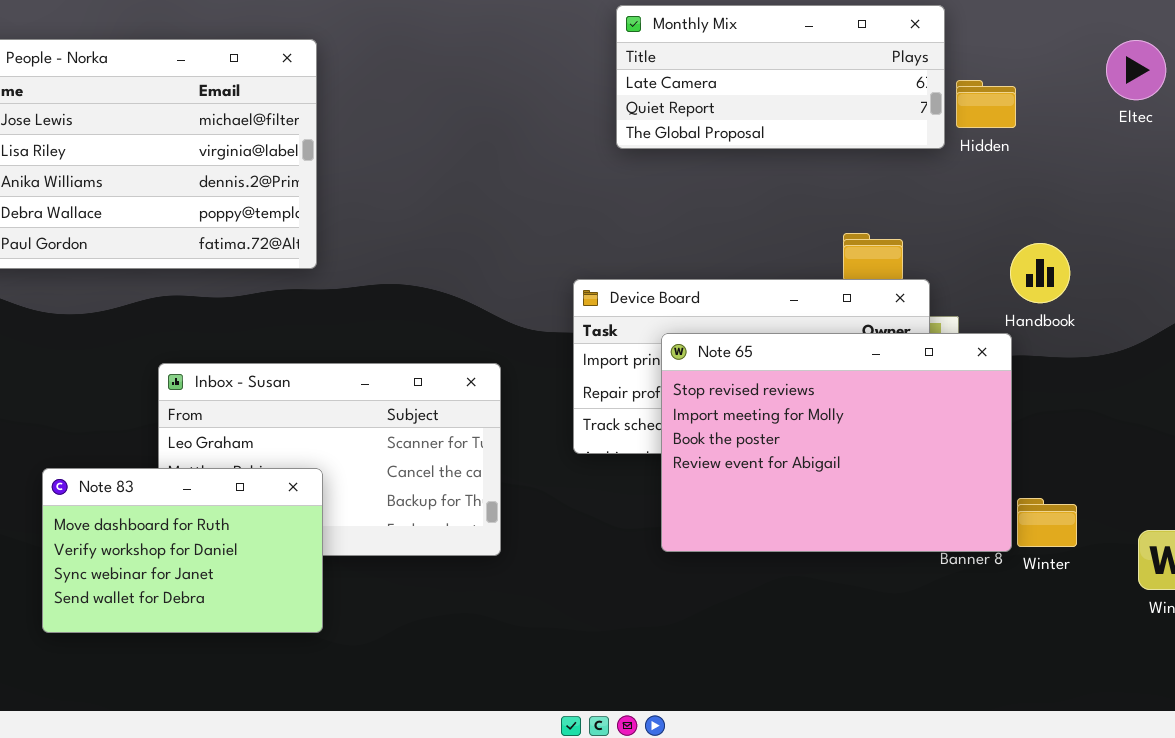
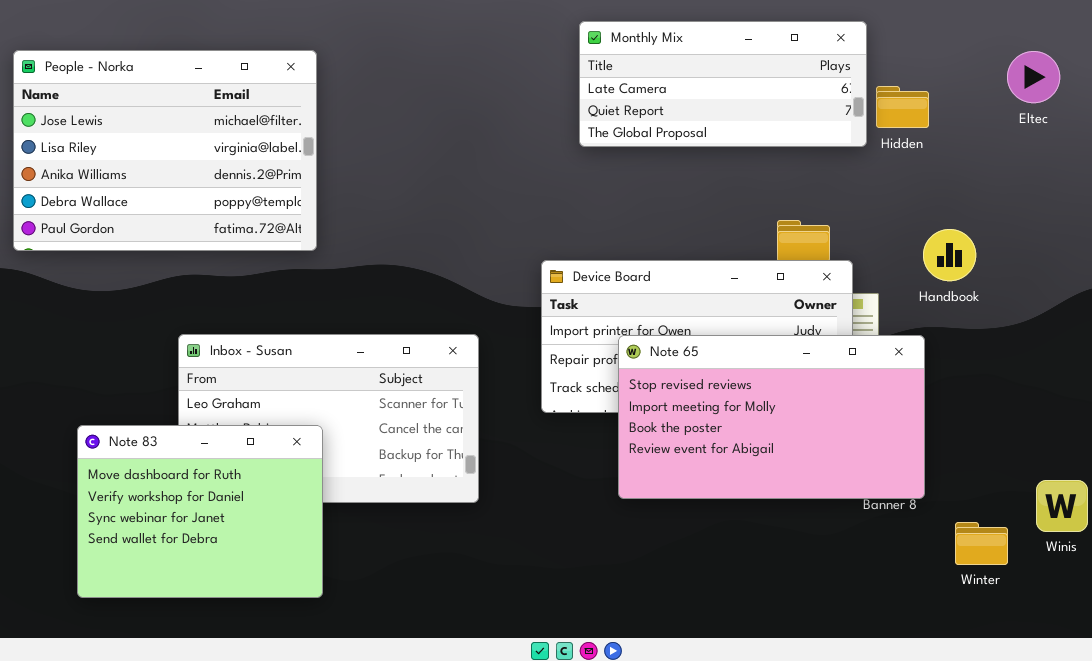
Note 65: [661,333,1012,552] -> [618,335,925,499], resized
Note 83: [42,468,323,633] -> [77,425,323,598], resized
Winter: [1017,498,1077,547] -> [955,522,1008,565], moved

